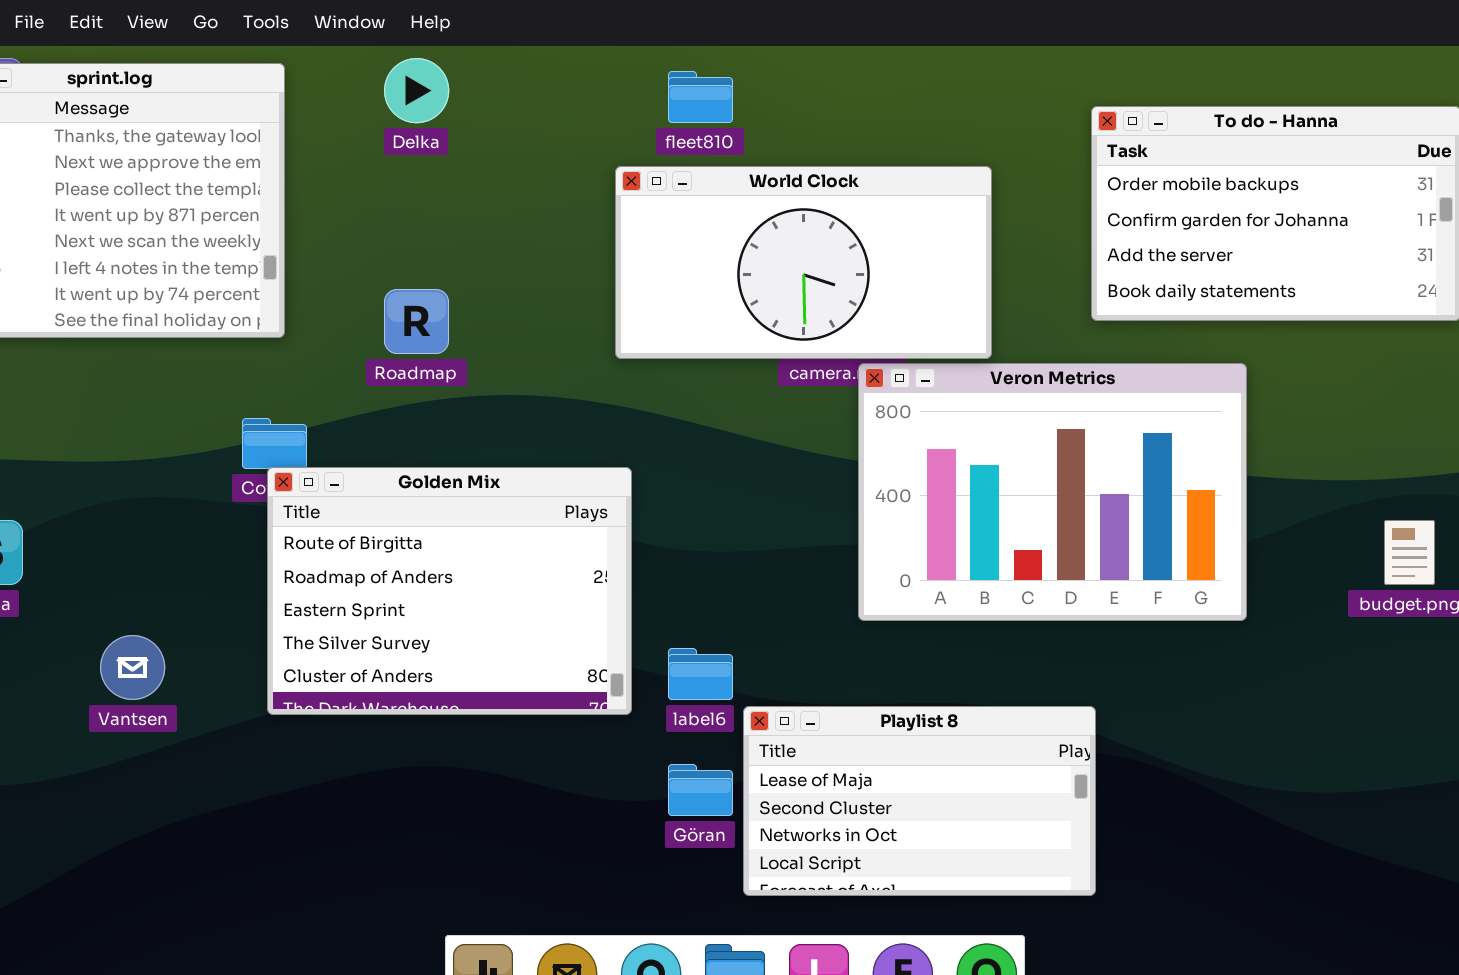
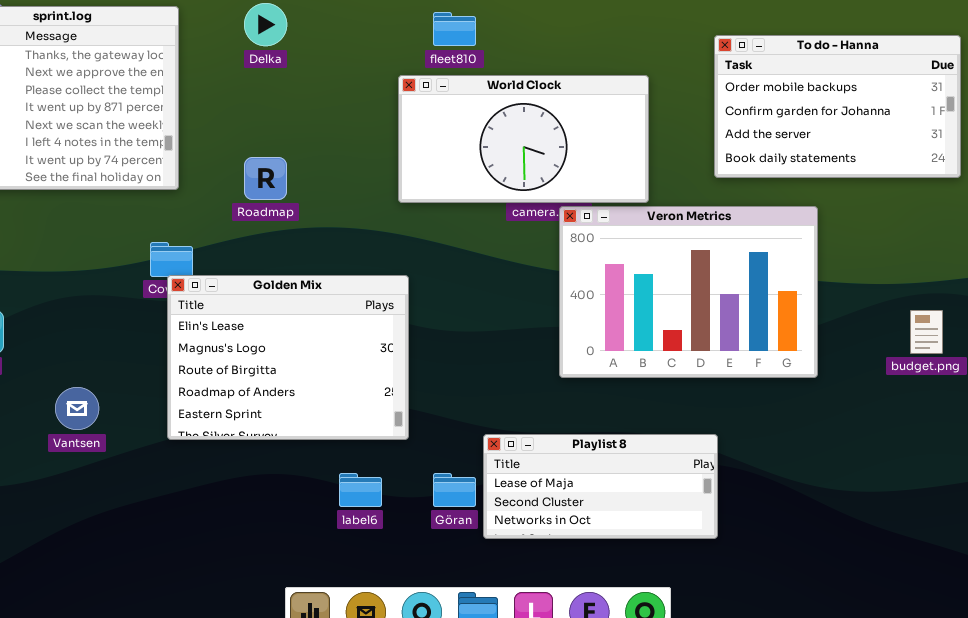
Golden Mix: [267,467,632,715] -> [167,275,409,440], scrolled up 2 rows
label6: [668,648,733,700] -> [339,473,382,507], moved
Playlist 8: [743,706,1096,896] -> [483,434,718,539], resized

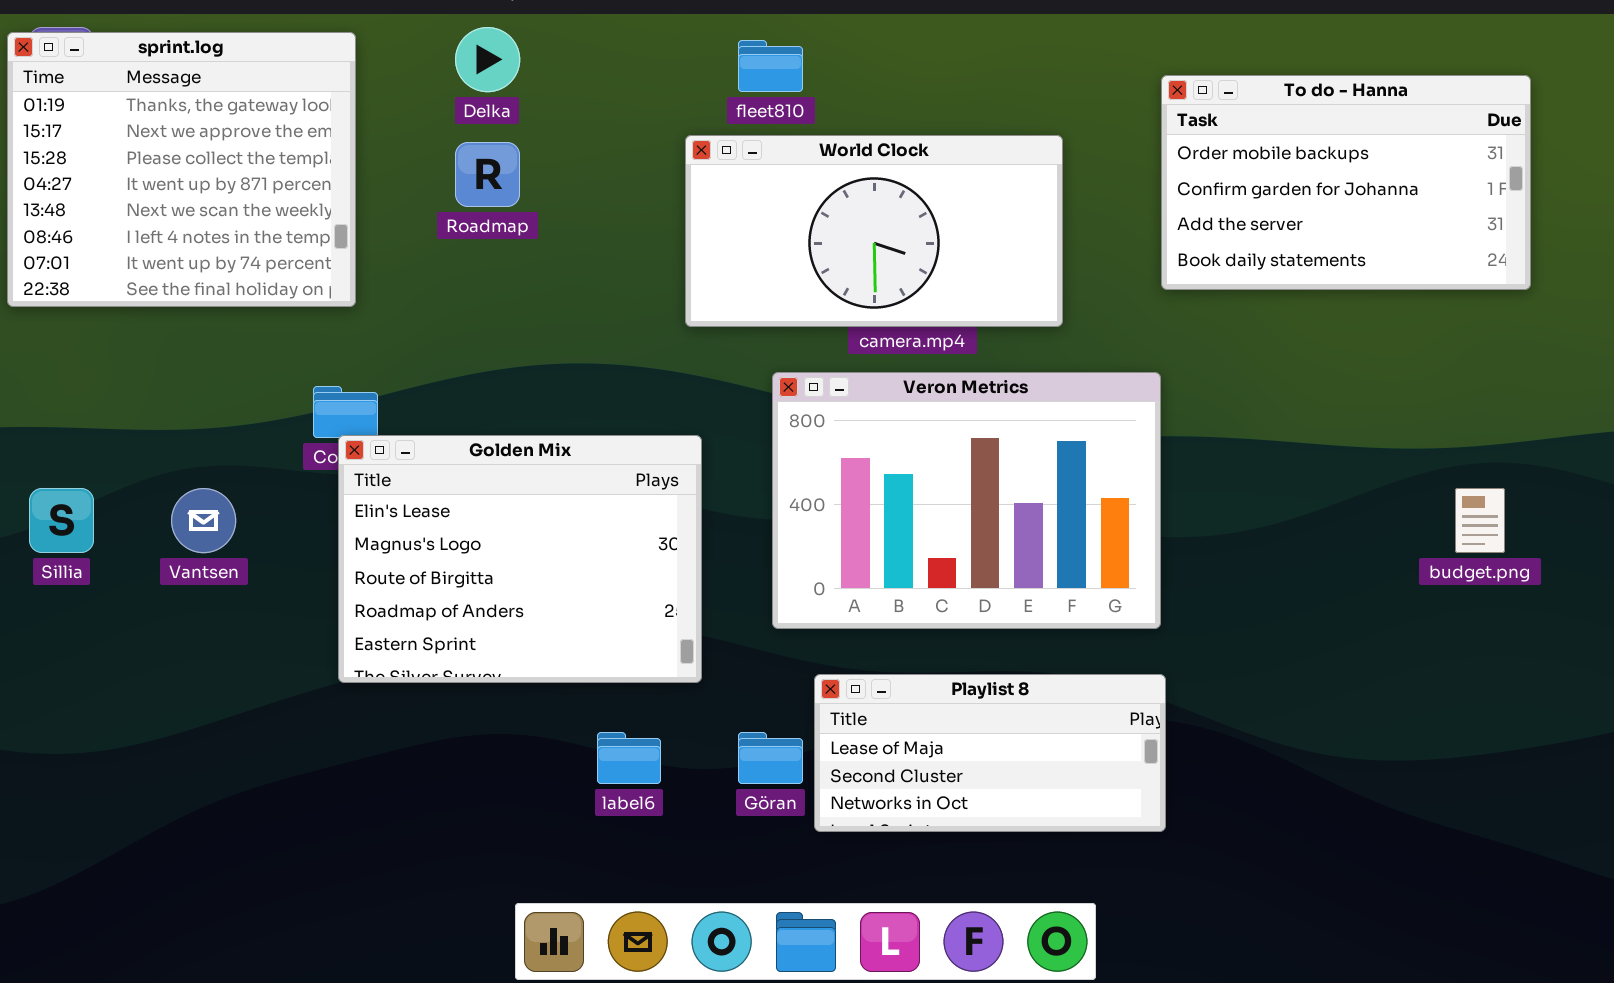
Roadmap: [244,157,287,200] -> [455,142,520,207], moved
Veron Metrics: [559,206,818,378] -> [772,372,1161,629], moved
Vantsen: [55,387,99,430] -> [171,488,236,553], moved

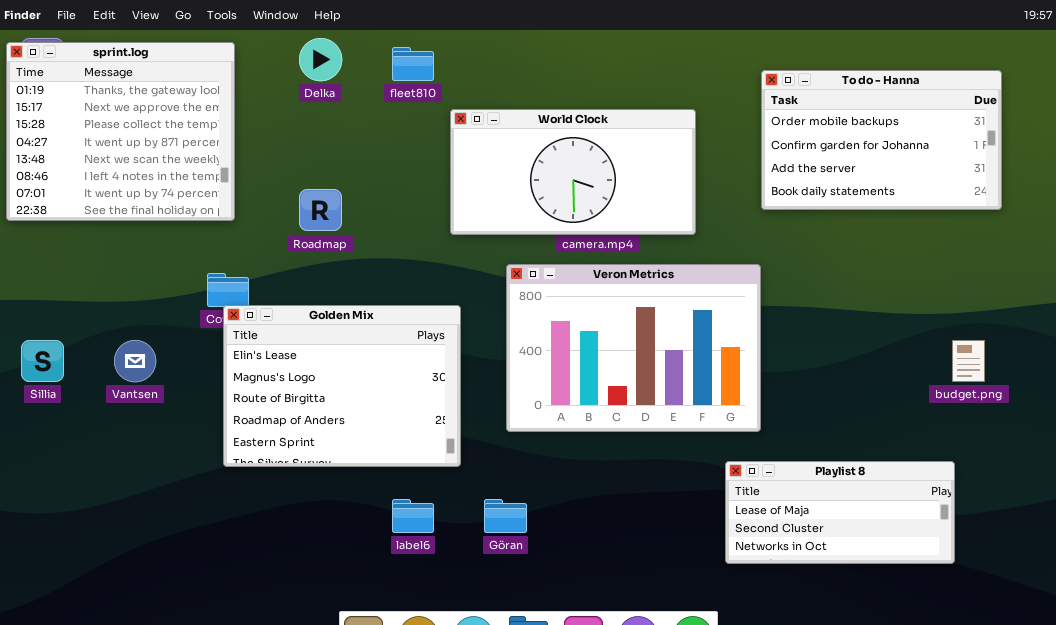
fleet810: [738,40,803,92] -> [392,47,434,81], moved
Roadmap: [455,142,520,207] -> [299,189,342,231], moved
Playlist 8: [814,674,1166,832] -> [725,461,955,564], moved

